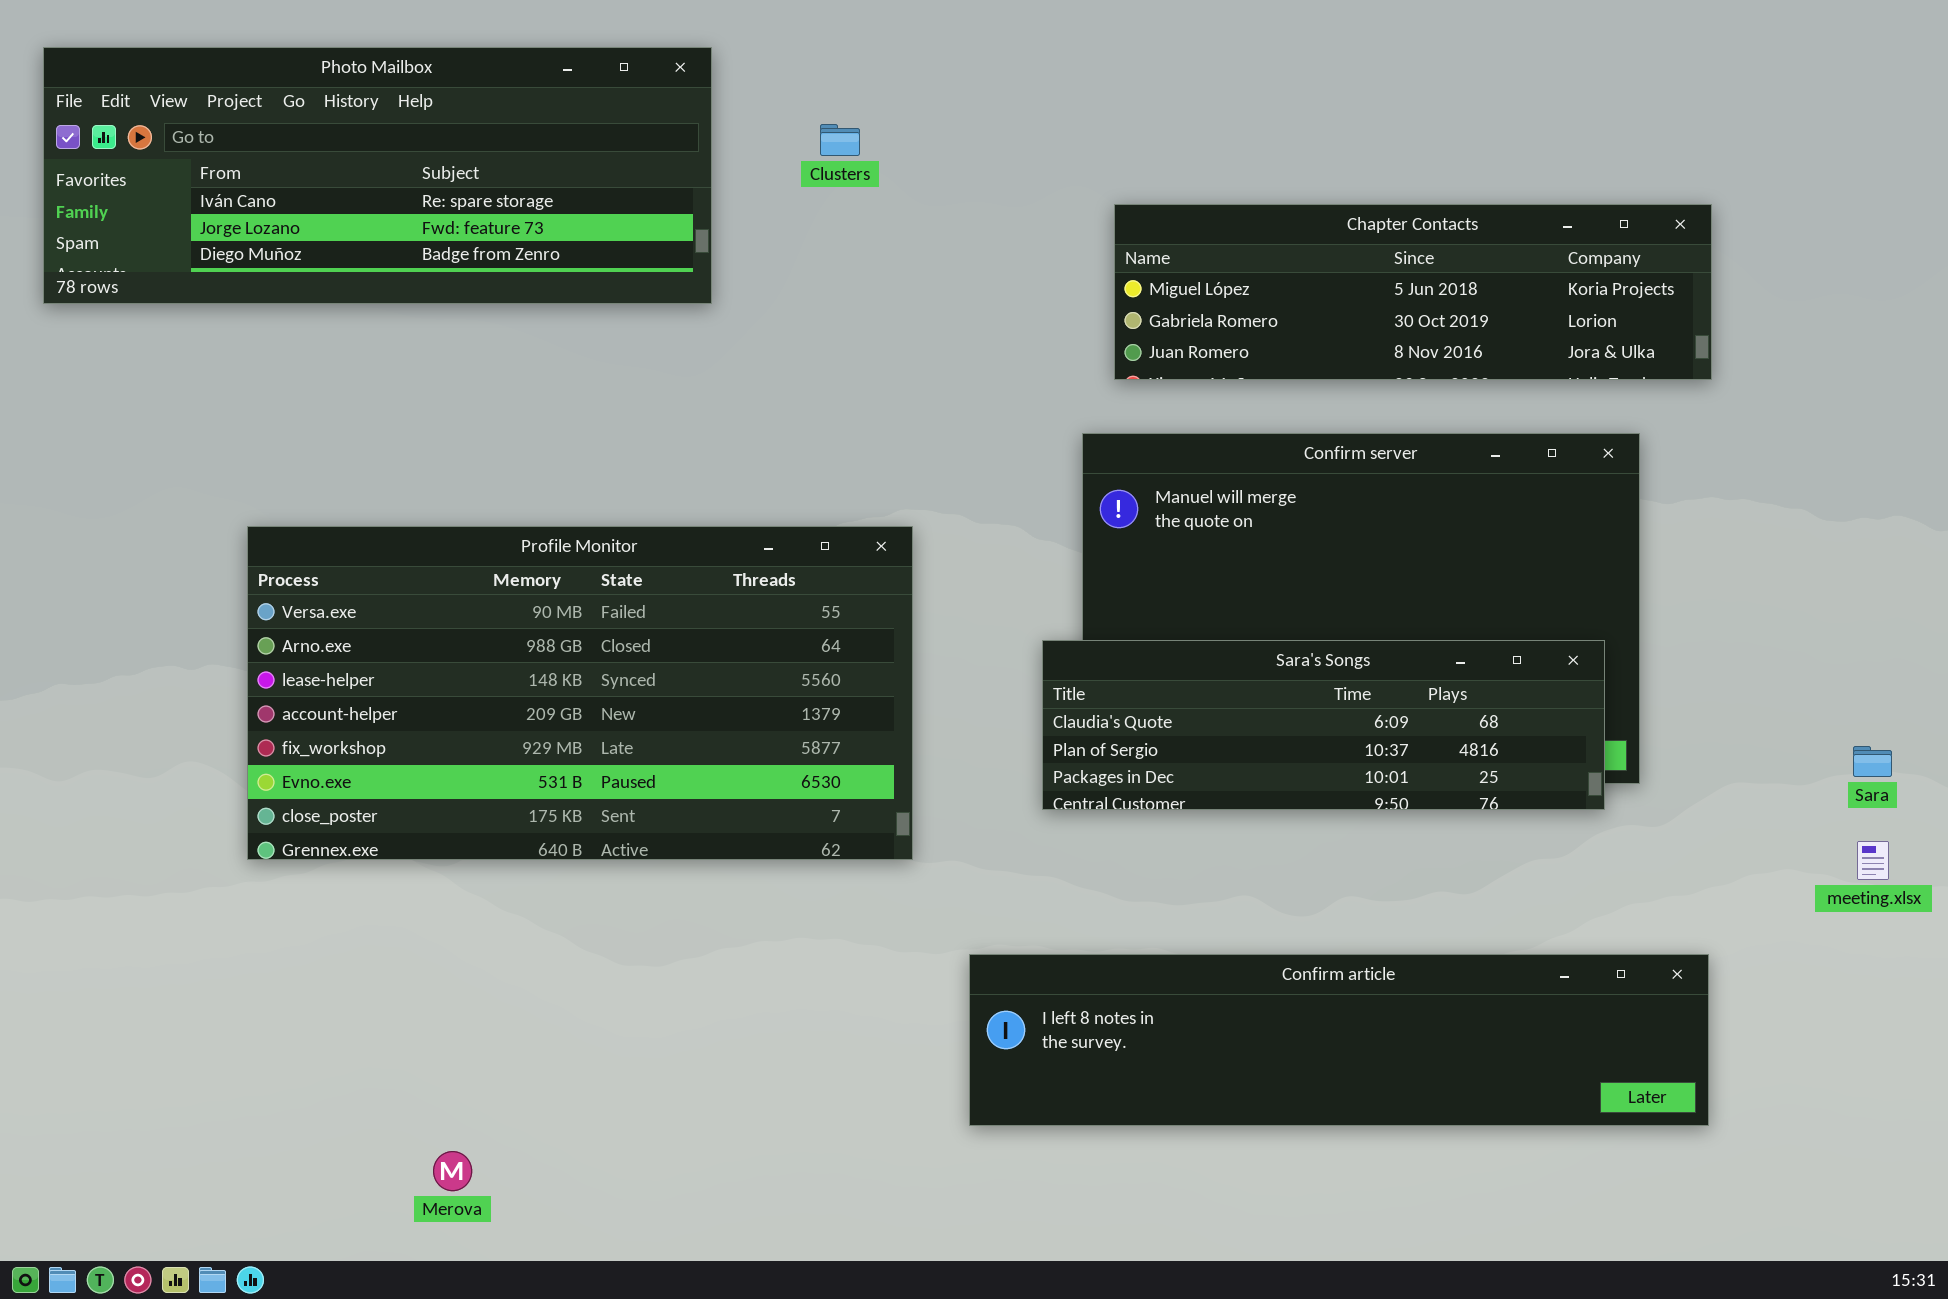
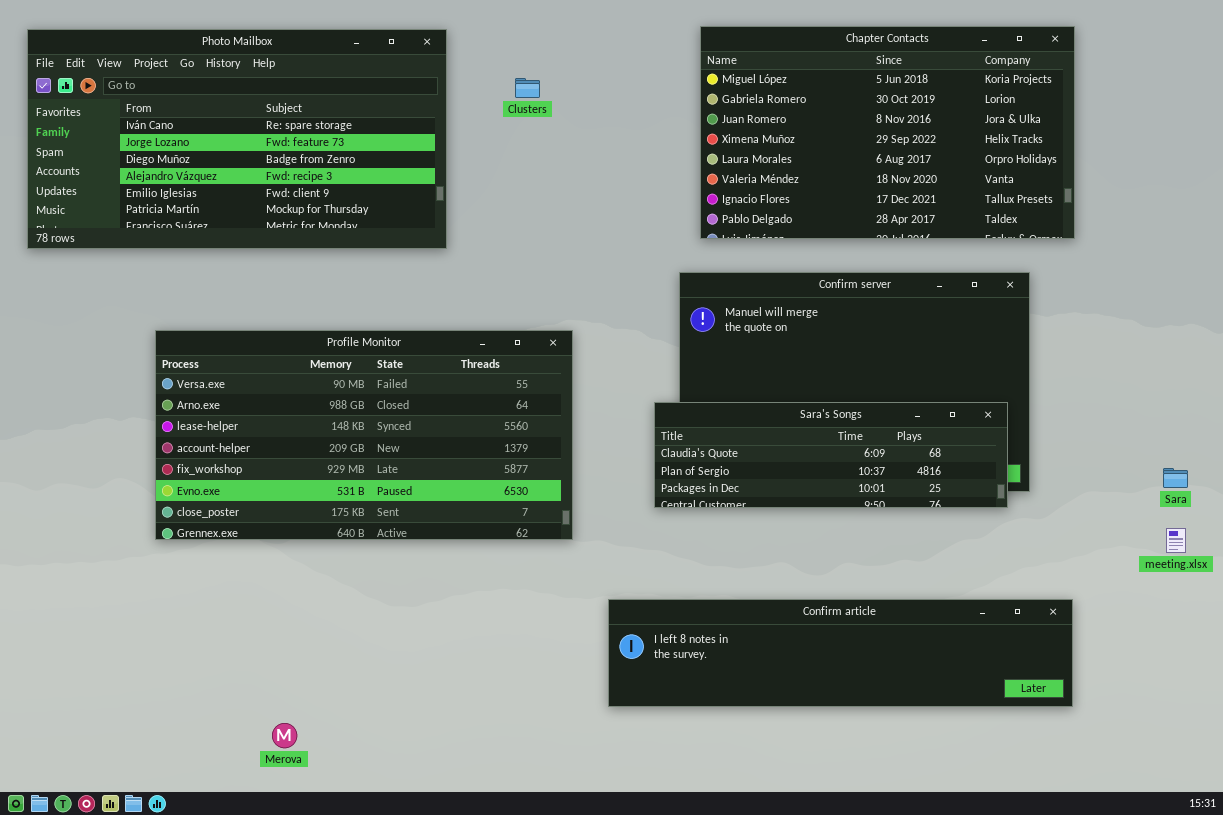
Photo Mailbox: [43,47,712,304] -> [27,29,447,249], resized
Chapter Contacts: [1114,204,1712,380] -> [700,26,1075,239], resized

